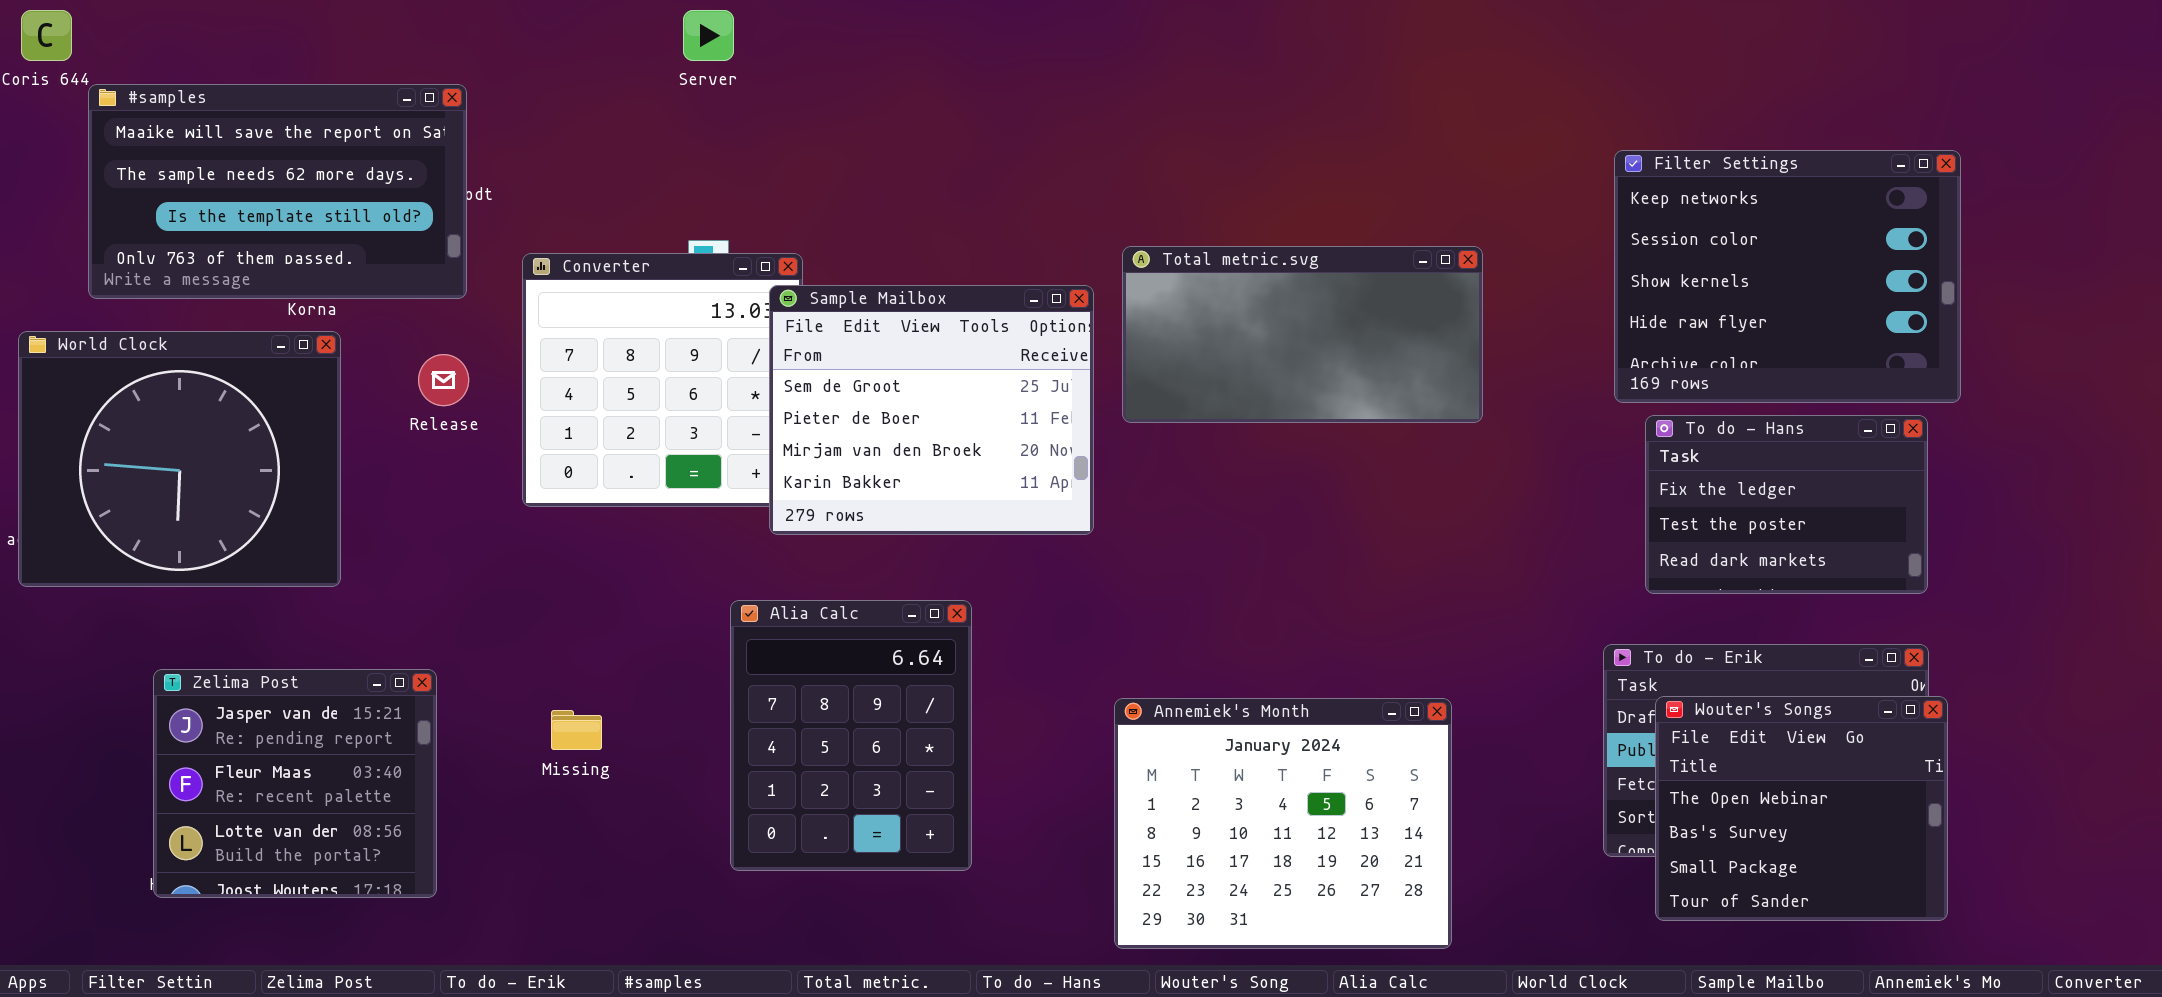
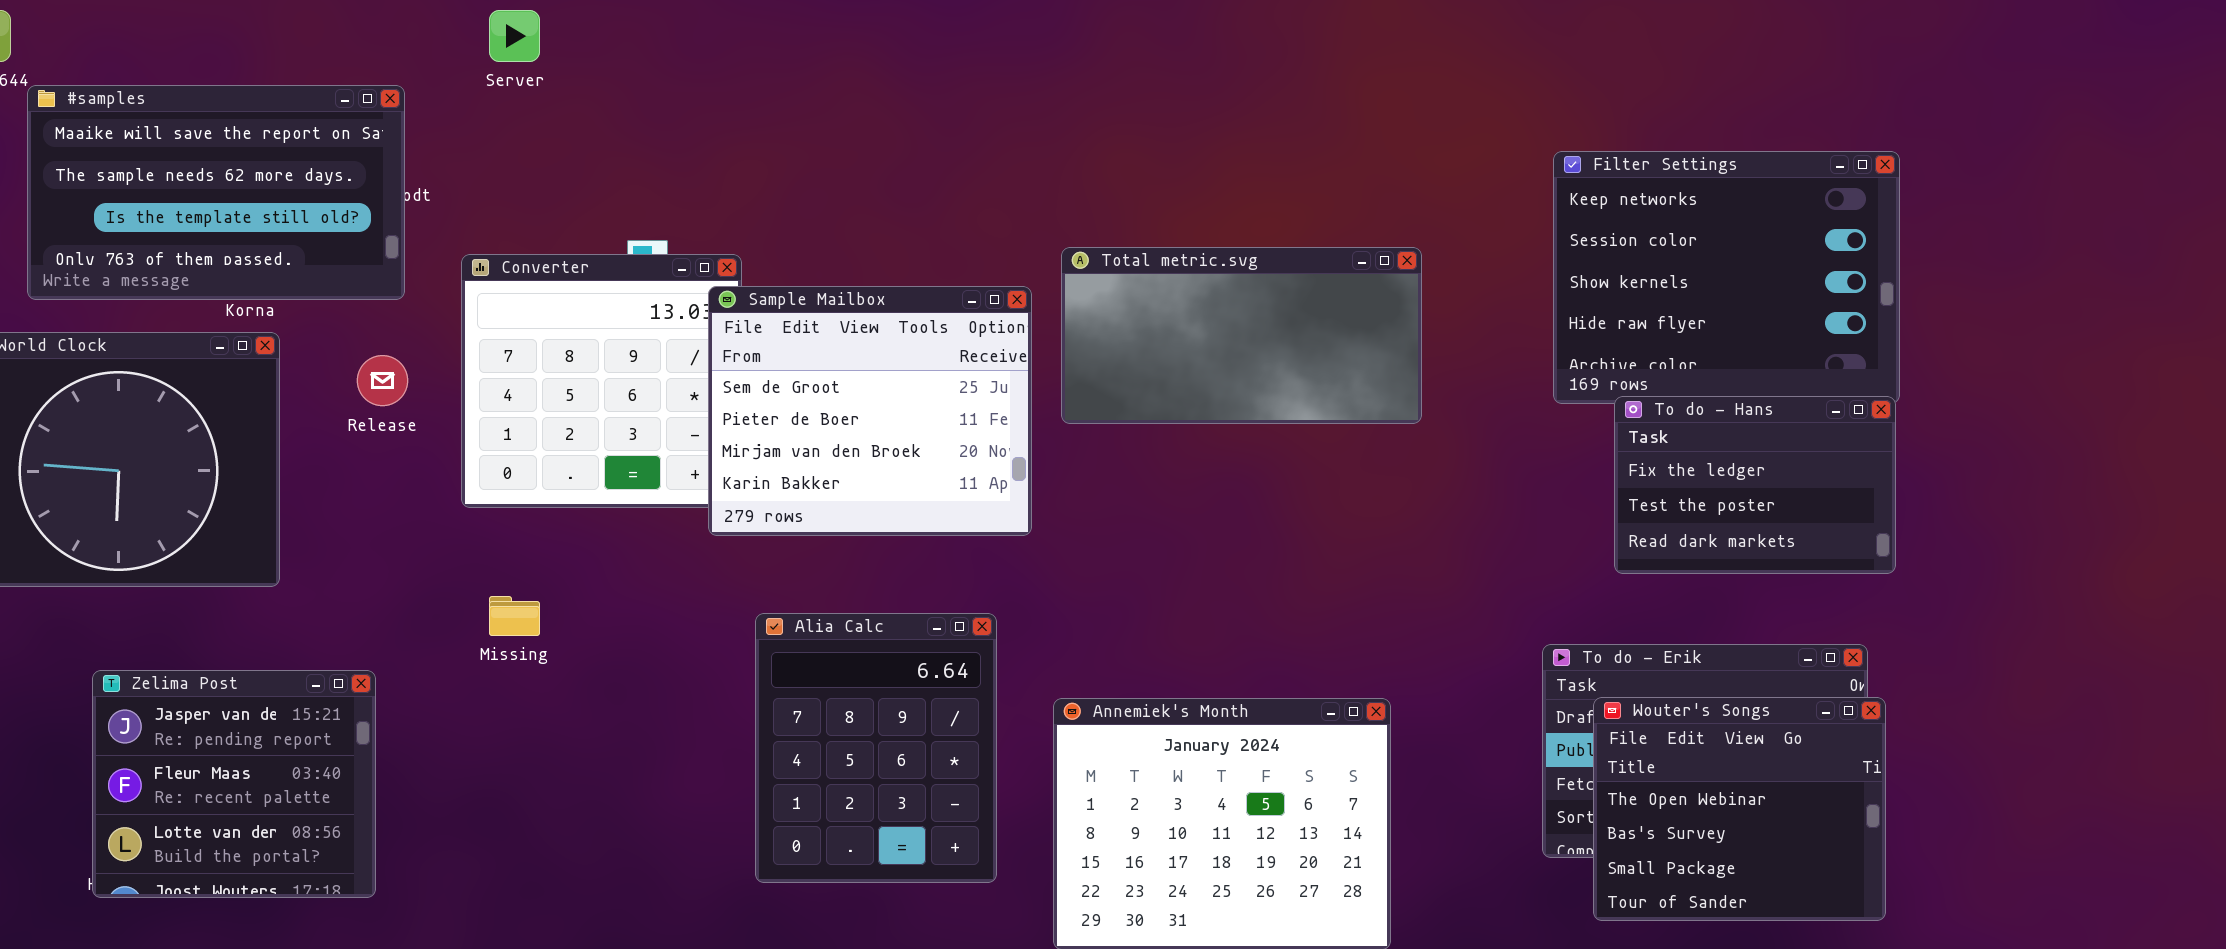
Server: [683,10,734,61] -> [489,10,540,62], moved
To do - Hans: [1645,415,1928,594] -> [1614,396,1896,574], moved
Alia Calc: [730,600,972,871] -> [755,613,997,883], moved
Missing: [551,710,602,750] -> [489,596,540,636], moved

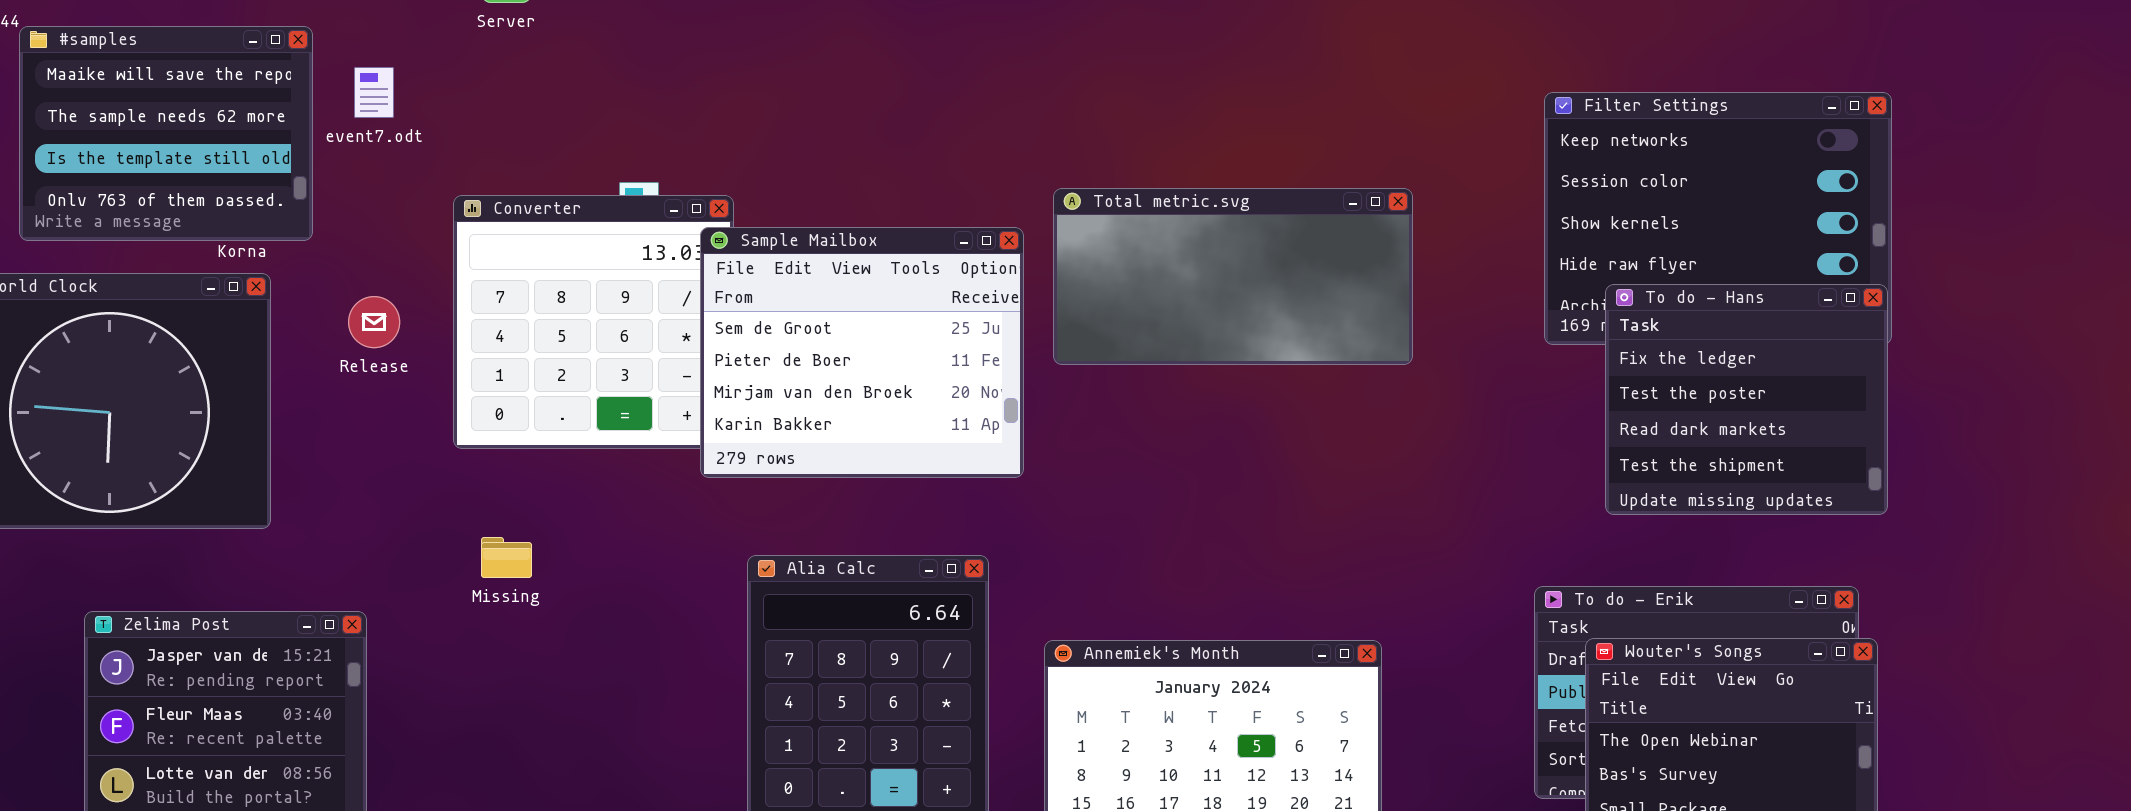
#samples: [27,85,405,300] -> [19,26,313,241], resized
To do - Hans: [1614,396,1896,574] -> [1605,284,1888,515], resized

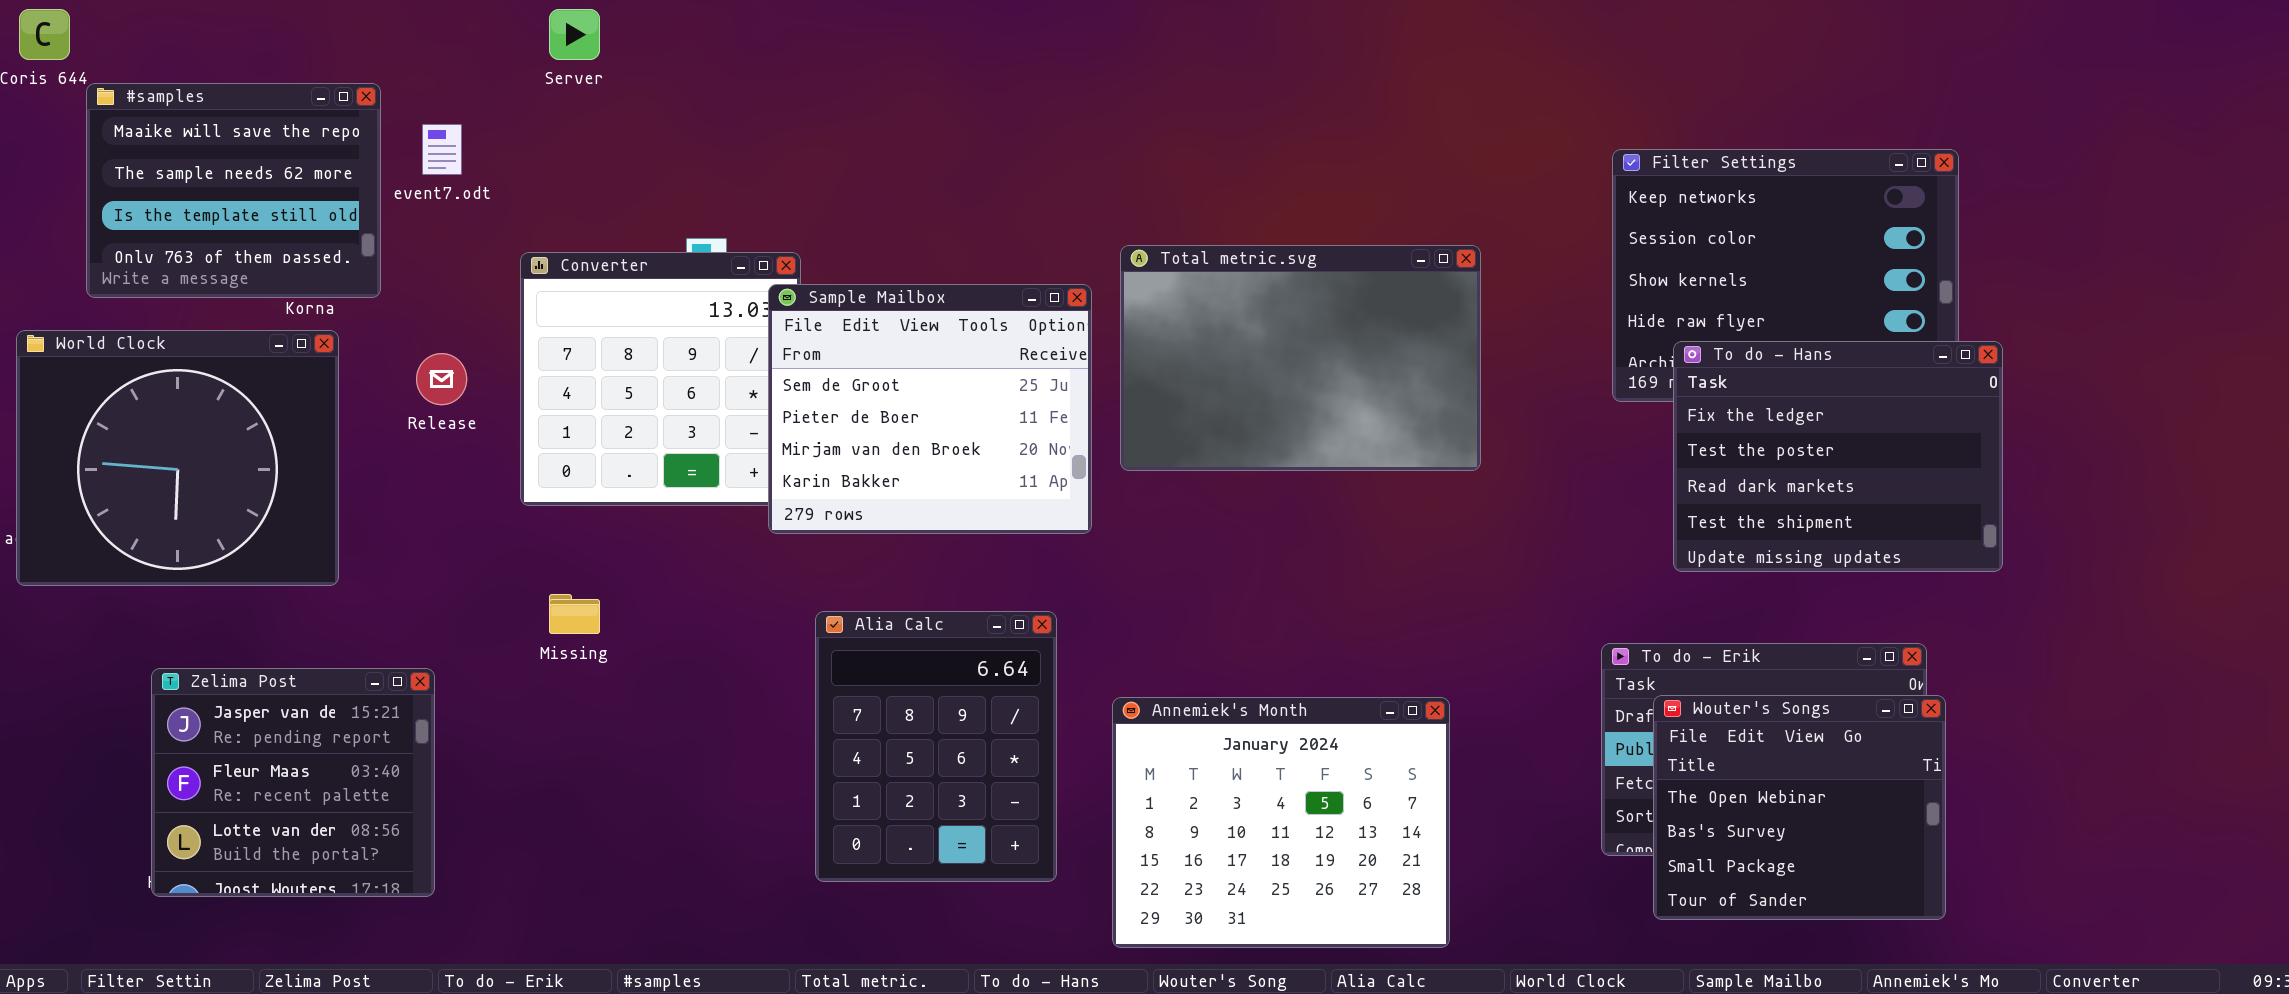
Total metric.svg: [1053,188,1413,365] -> [1120,245,1481,471], resized
To do - Hans: [1605,284,1888,515] -> [1673,341,2003,572], resized

